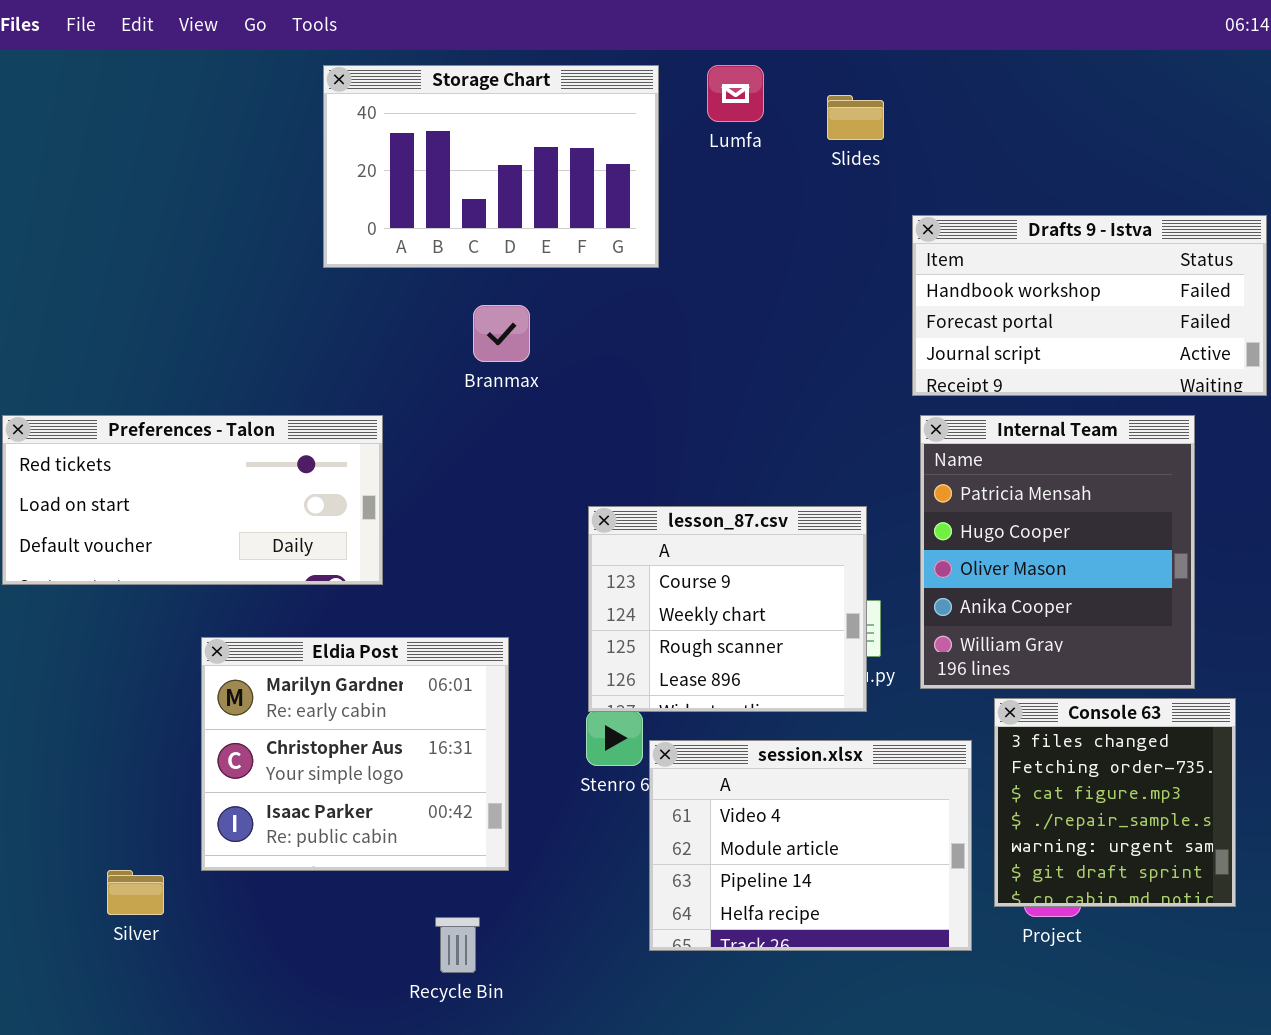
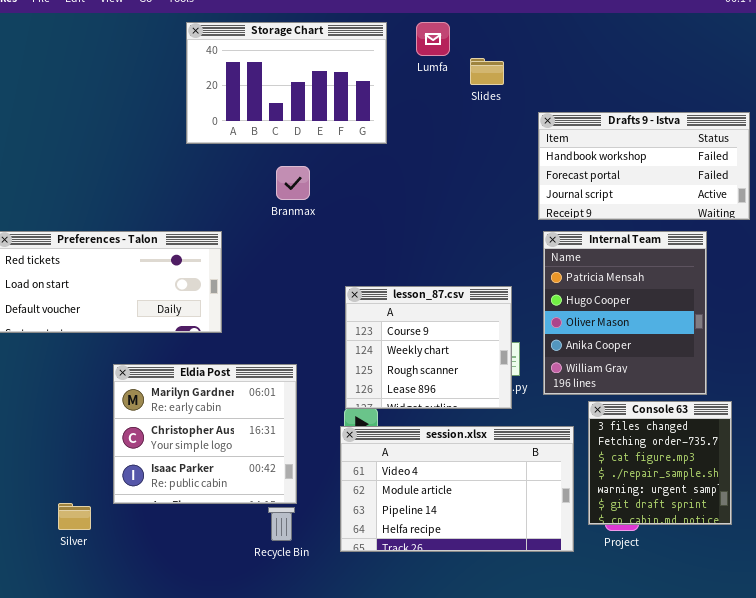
Slides: [827,95,884,140] -> [470,58,504,85], moved
session.xlsx: [649,740,972,951] -> [340,426,574,552], resized
Recycle Bin: [435,917,480,973] -> [268,507,295,541], moved

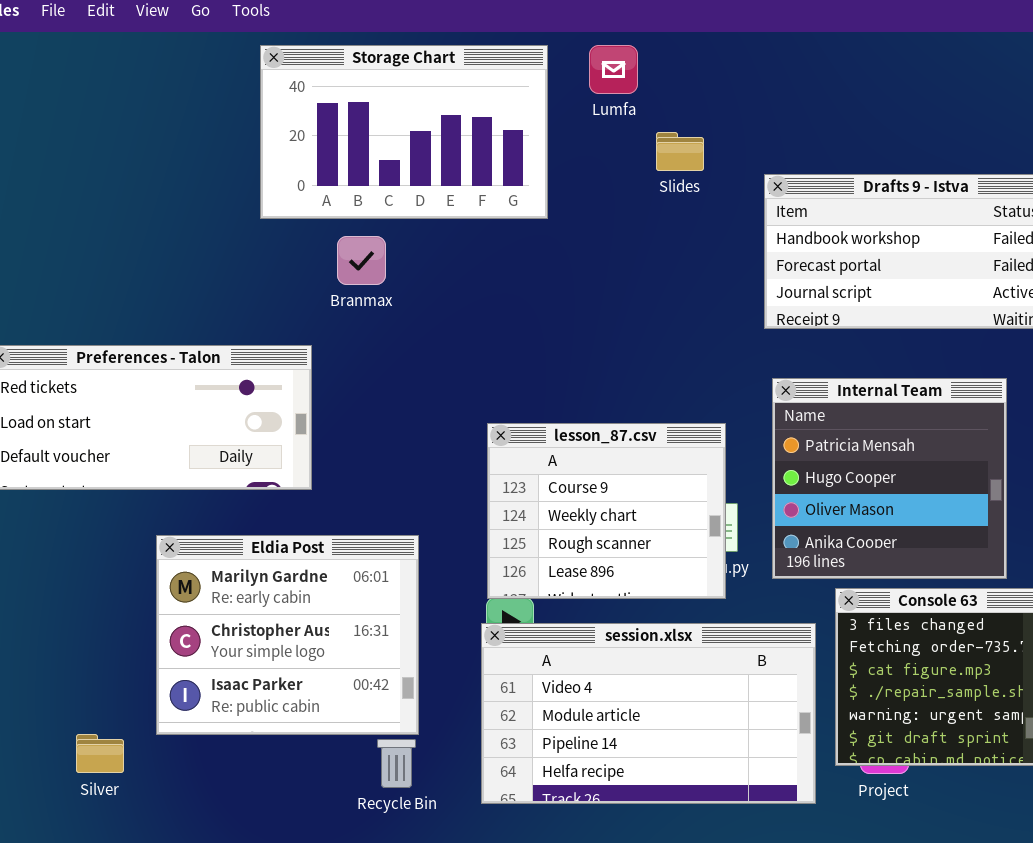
Slides: [470,58,504,85] -> [656,132,704,171], moved
Branmax: [276,166,310,200] -> [337,236,386,285], moved
Internal Team: [543,231,707,395] -> [772,378,1007,579], resized

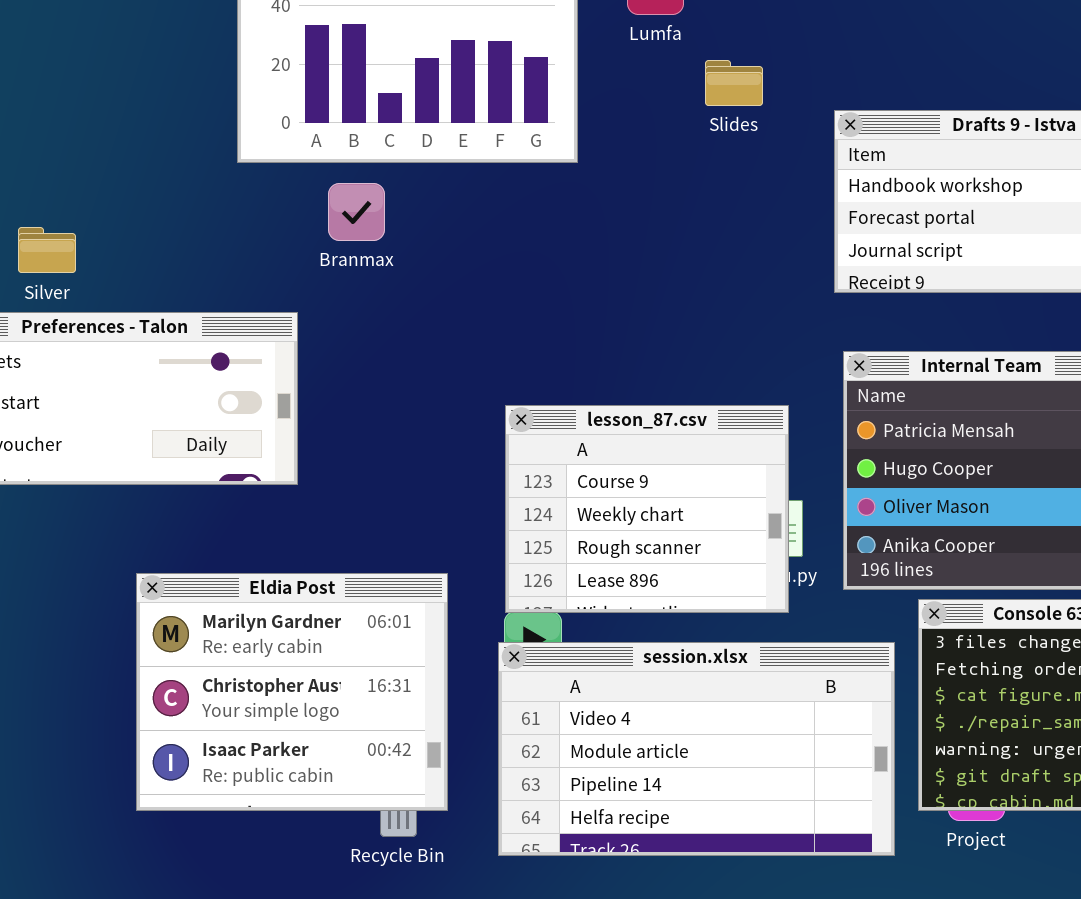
Eldia Post: [156,535,419,735] -> [136,573,448,811], moved
Silver: [76,734,124,773] -> [18,227,76,273], moved

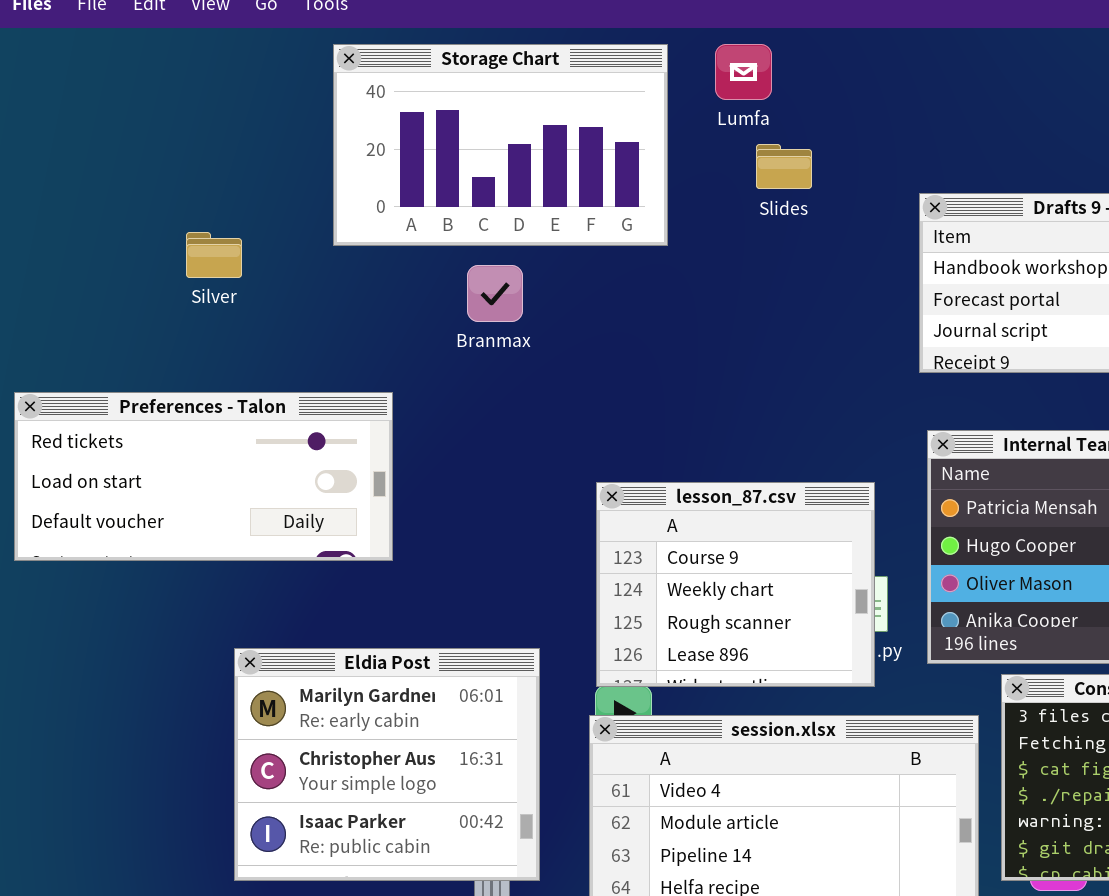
Slides: [705,60,763,106] -> [756,144,812,189], moved
Branmax: [328,183,385,241] -> [467,265,523,322], moved
Silver: [18,227,76,273] -> [186,232,242,278], moved

